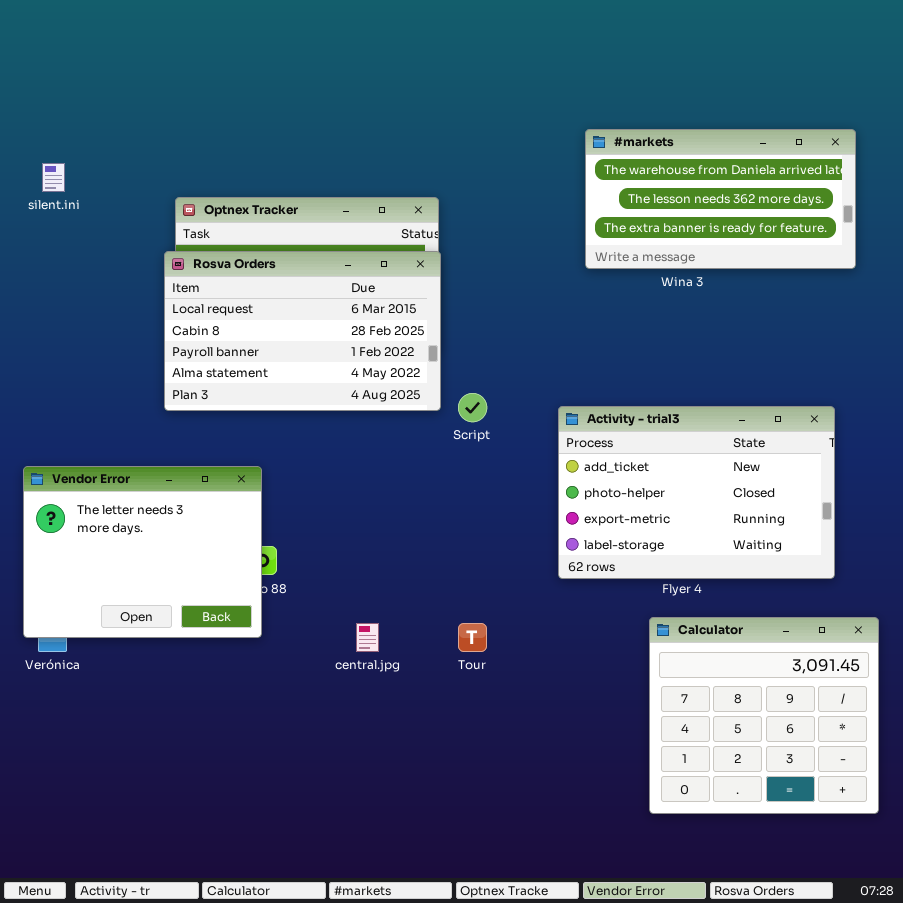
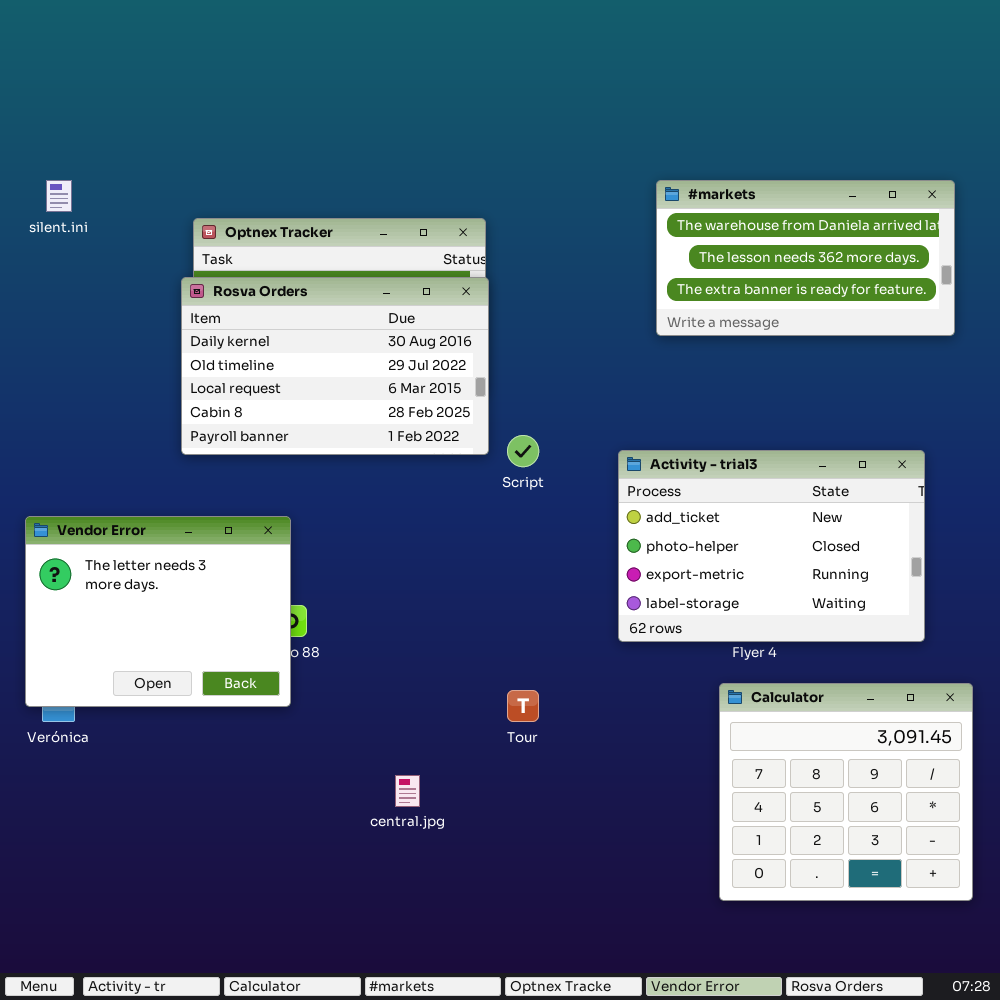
#markets: [585,129,856,269] -> [656,180,955,336], moved
Rosva Orders: [164,251,441,411] -> [181,277,489,455], scrolled up 2 rows
central.jpg: [356,623,379,652] -> [395,775,420,807], moved

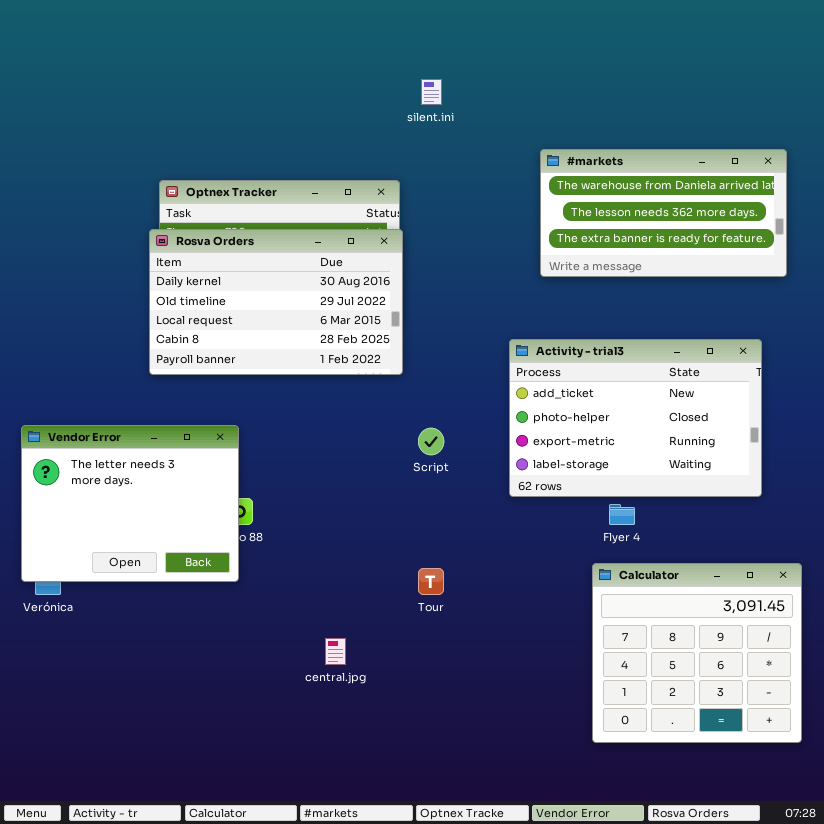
silent.ini: [46,180,72,212] -> [421,79,442,105], moved
Script: [507,435,539,467] -> [418,428,444,455], moved
Activity - trial3: [618,450,925,642] -> [509,339,762,497], moved

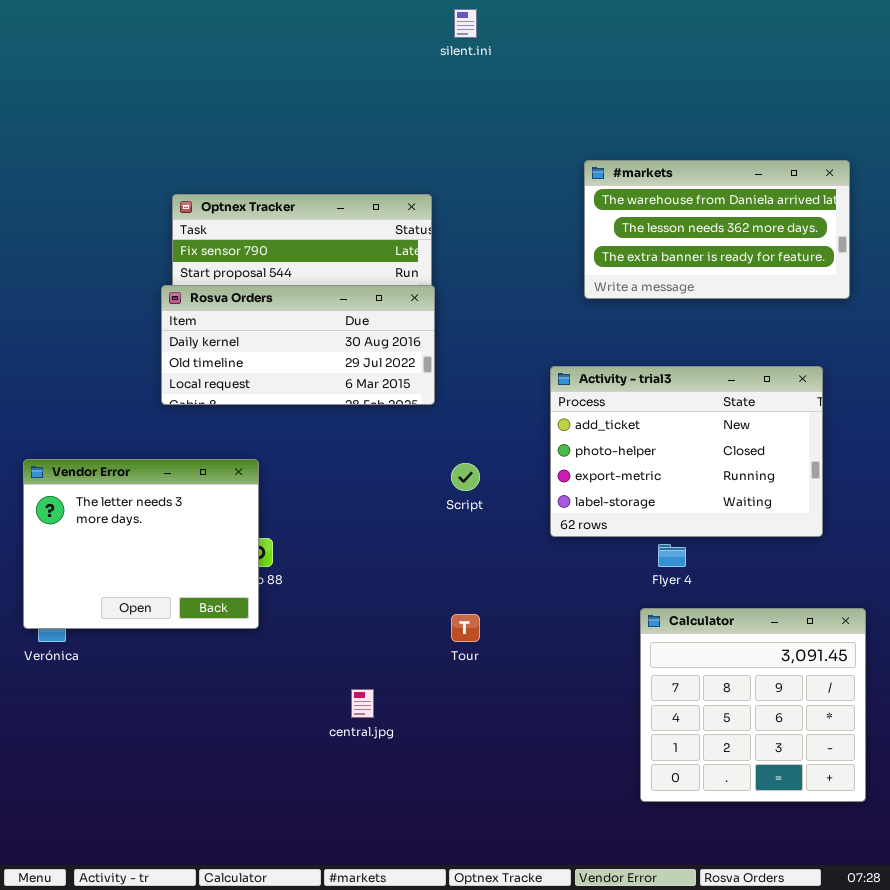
silent.ini: [421,79,442,105] -> [454,9,477,38], moved
Rosva Orders: [149,229,403,375] -> [161,285,435,405], resized

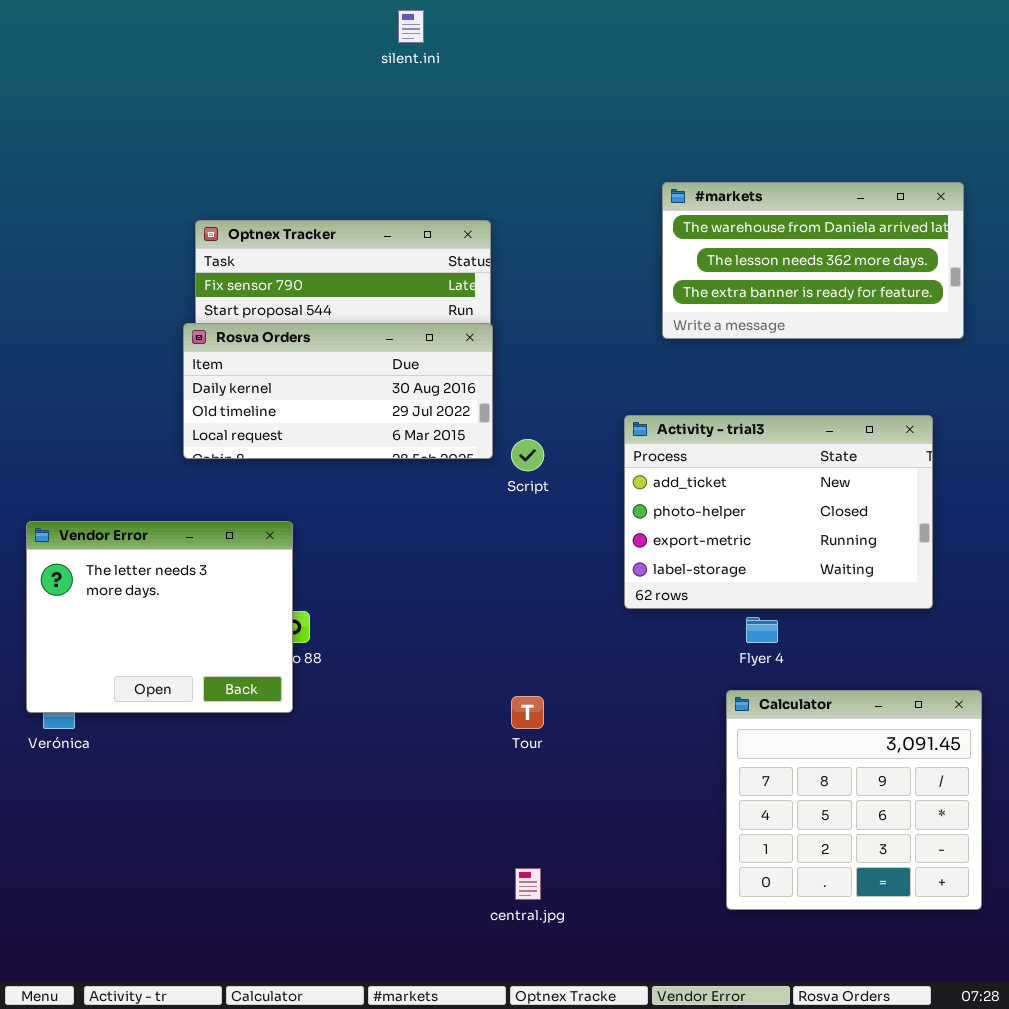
silent.ini: [454,9,477,38] -> [398,10,424,43], moved
Script: [451,463,480,491] -> [511,439,544,471], moved
central.jpg: [351,689,374,718] -> [515,868,541,900], moved

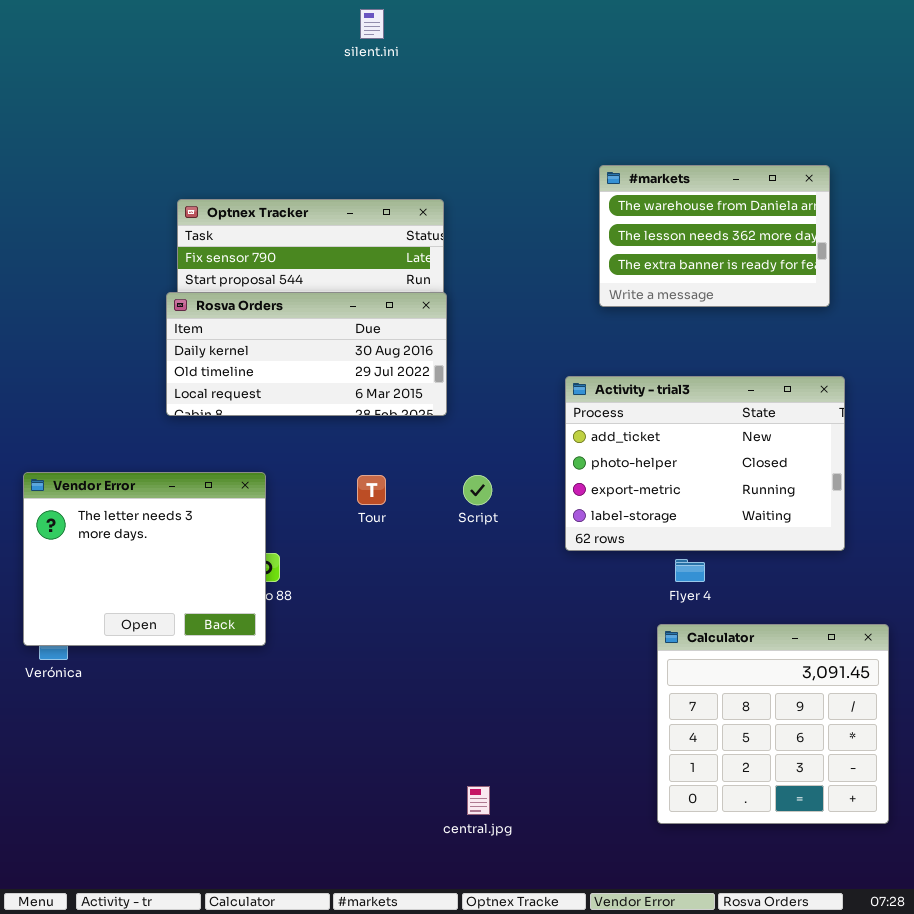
#markets: [662,182,964,339] -> [599,165,830,307], resized
Script: [511,439,544,471] -> [463,475,492,505], moved
Tour: [511,696,544,729] -> [357,475,386,505], moved

